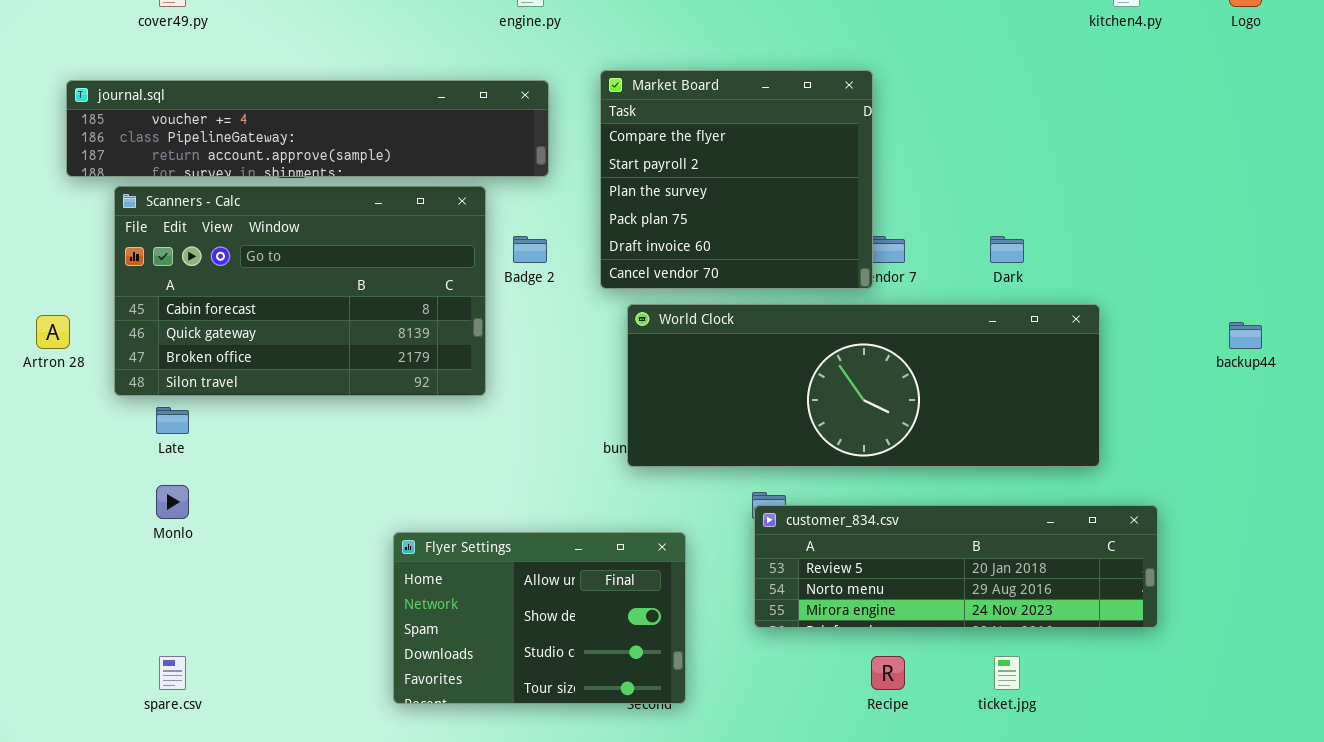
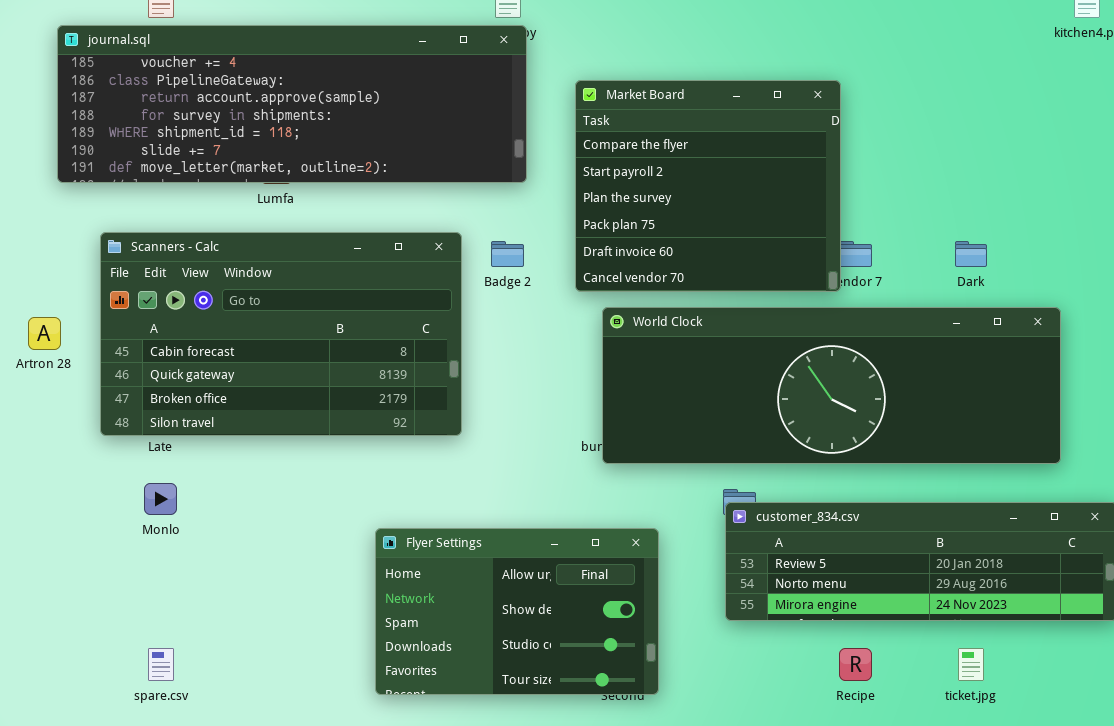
journal.sql: [66,80,549,177] -> [57,25,527,183], resized
Scanners - Calc: [114,186,486,396] -> [100,232,462,436], moved

